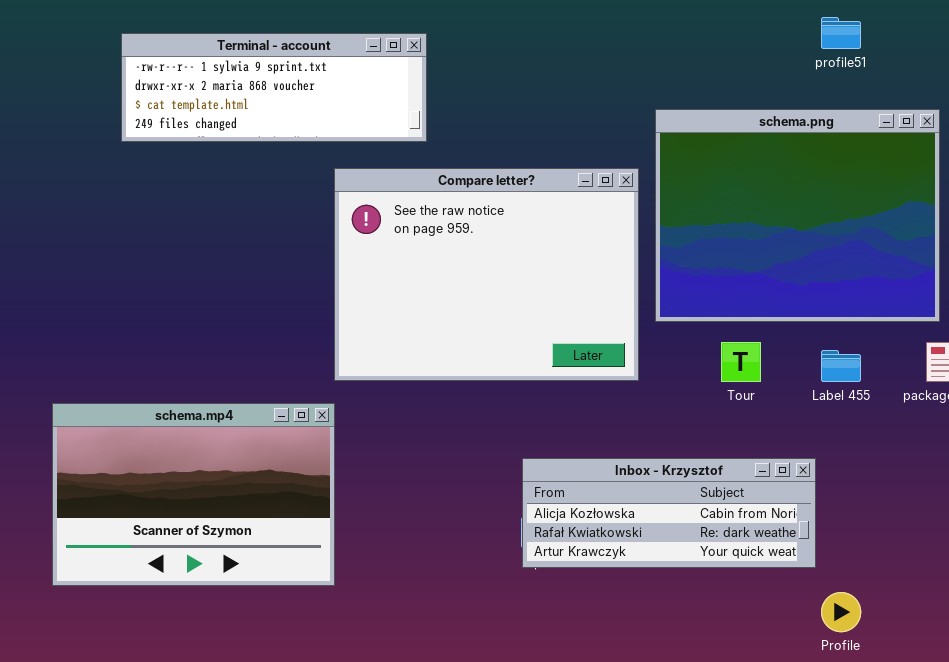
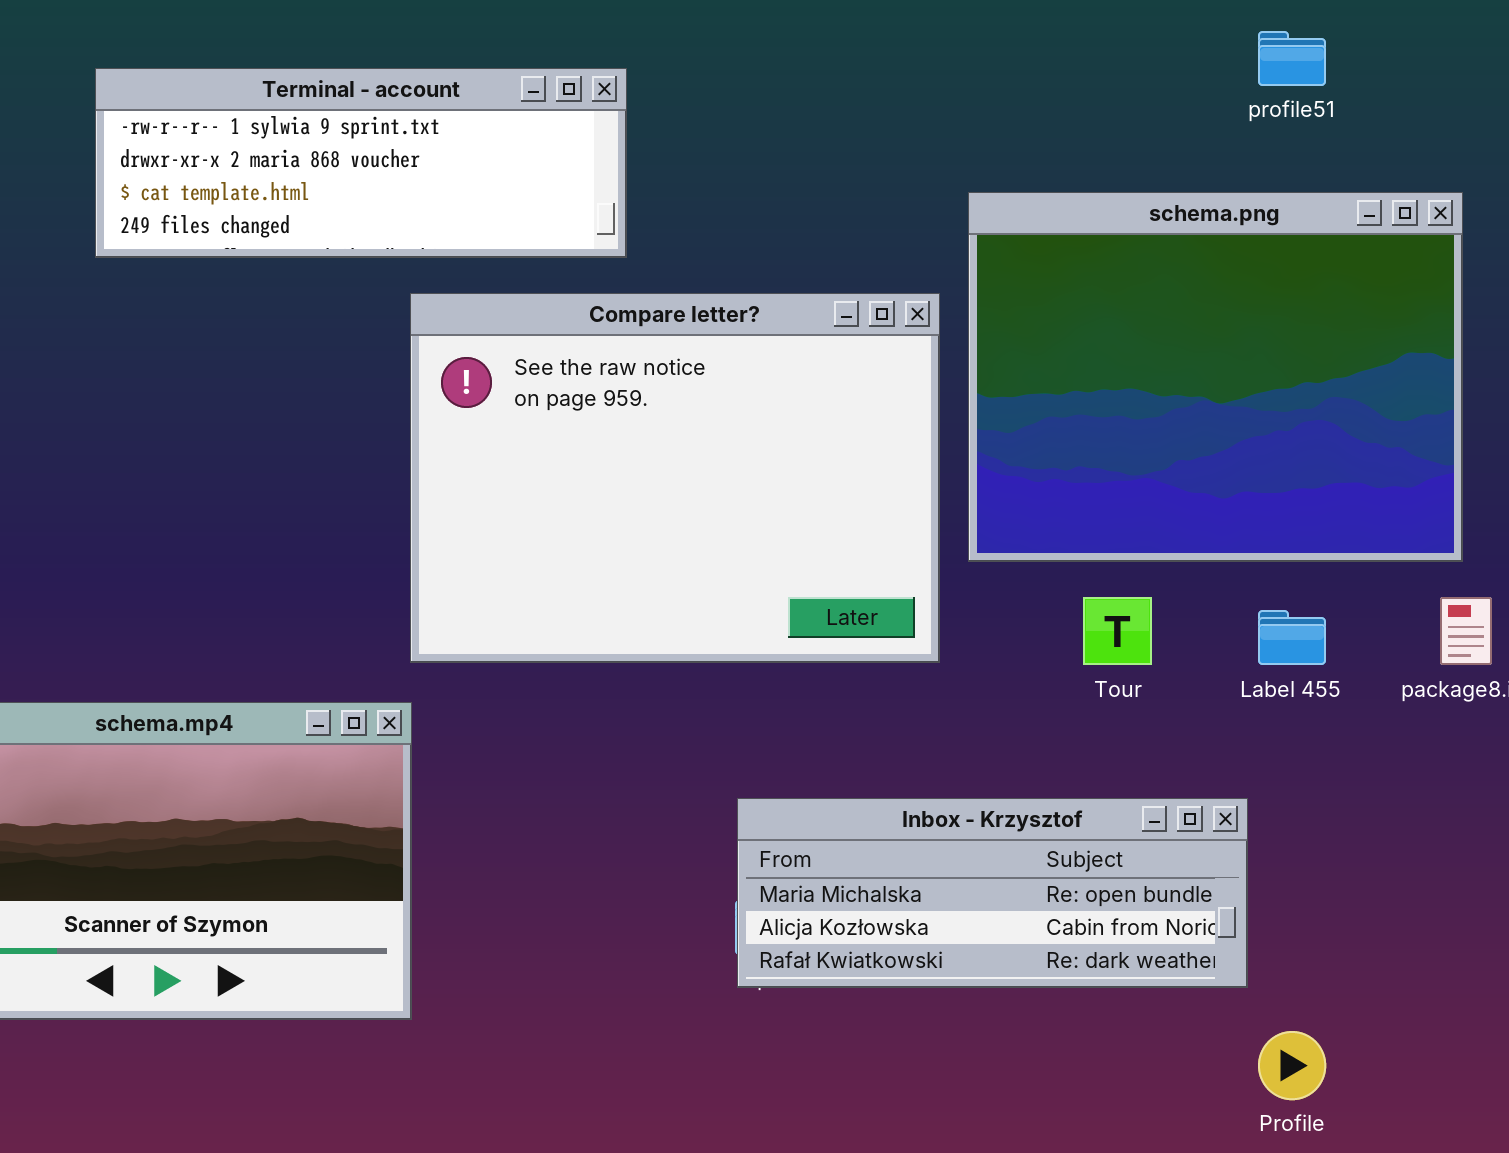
Terminal - account: [121,33,427,142] -> [95,68,627,258], moved
Inbox - Krzysztof: [522,458,816,568] -> [737,798,1248,988], scrolled up 1 row

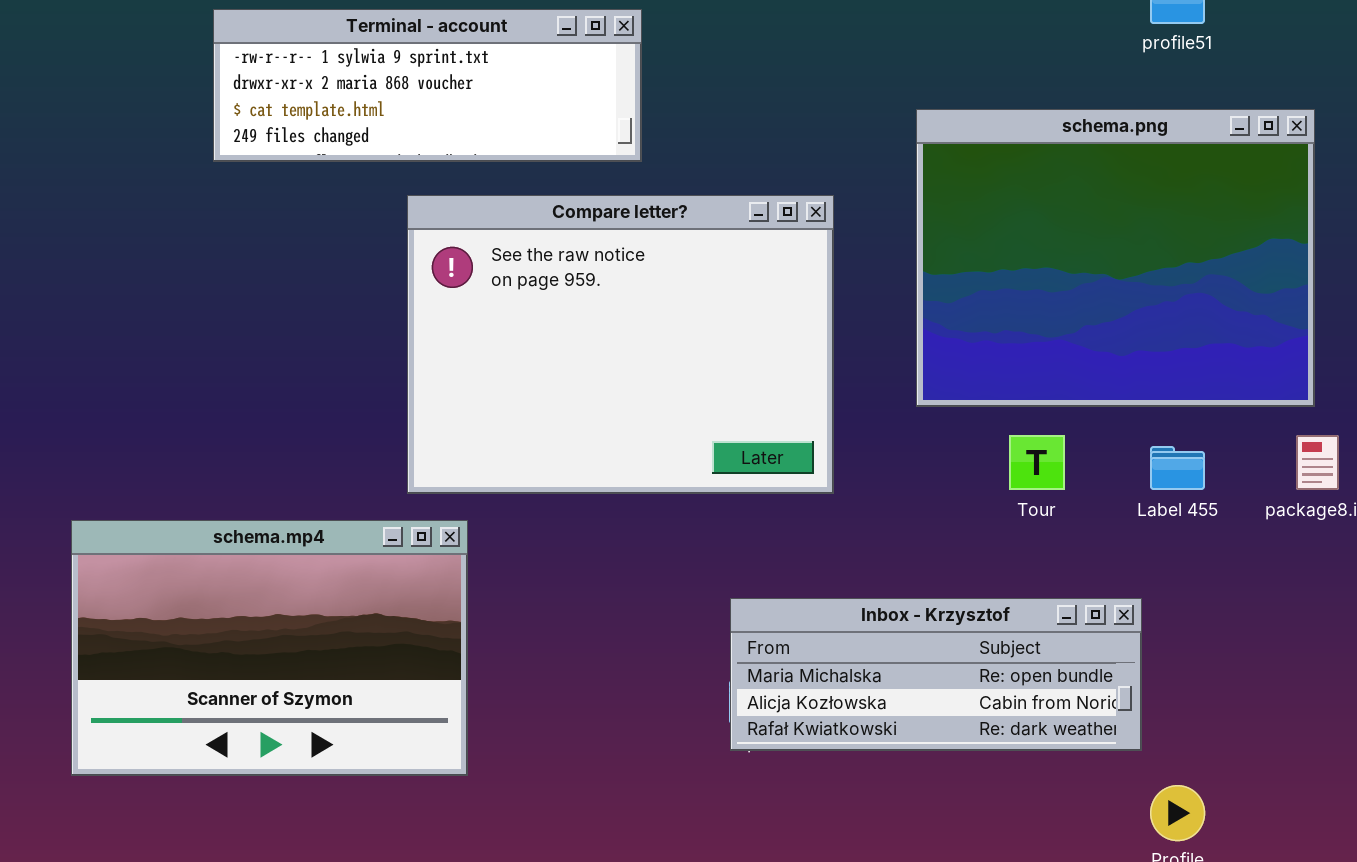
Compare letter?: [410,293,940,663] -> [407,195,834,494], moved

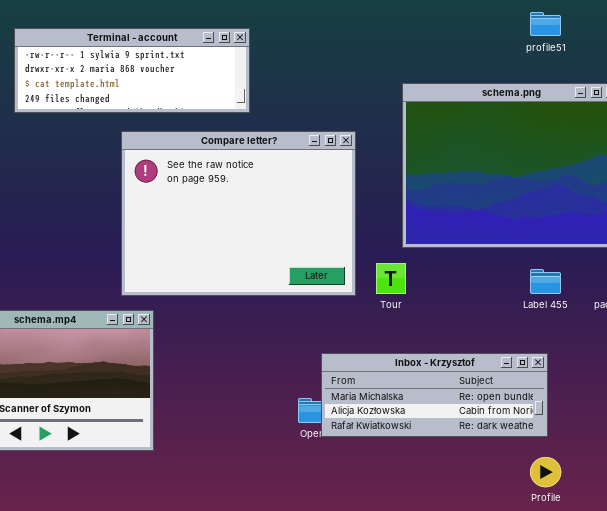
Tour: [1009,435,1065,490] -> [376,263,406,294], moved
Inbox - Krzysztof: [730,598,1142,751] -> [321,353,548,437], moved

